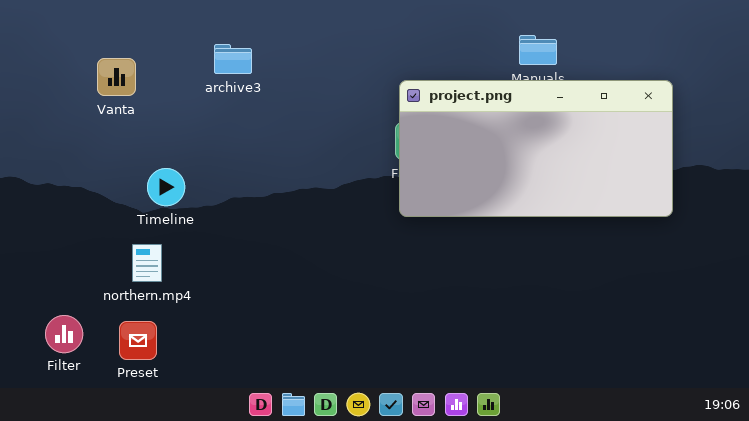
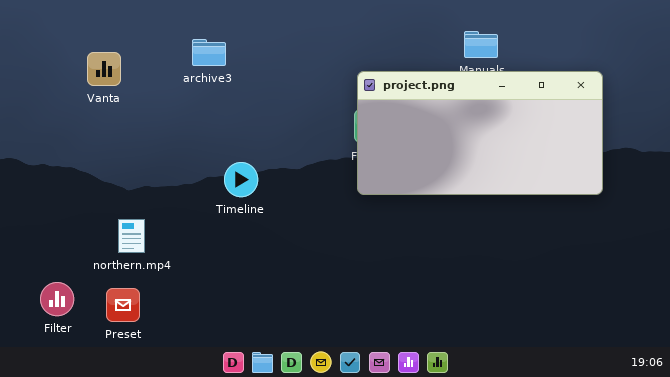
Timeline: [147,168,185,206] -> [224,162,258,197], moved

